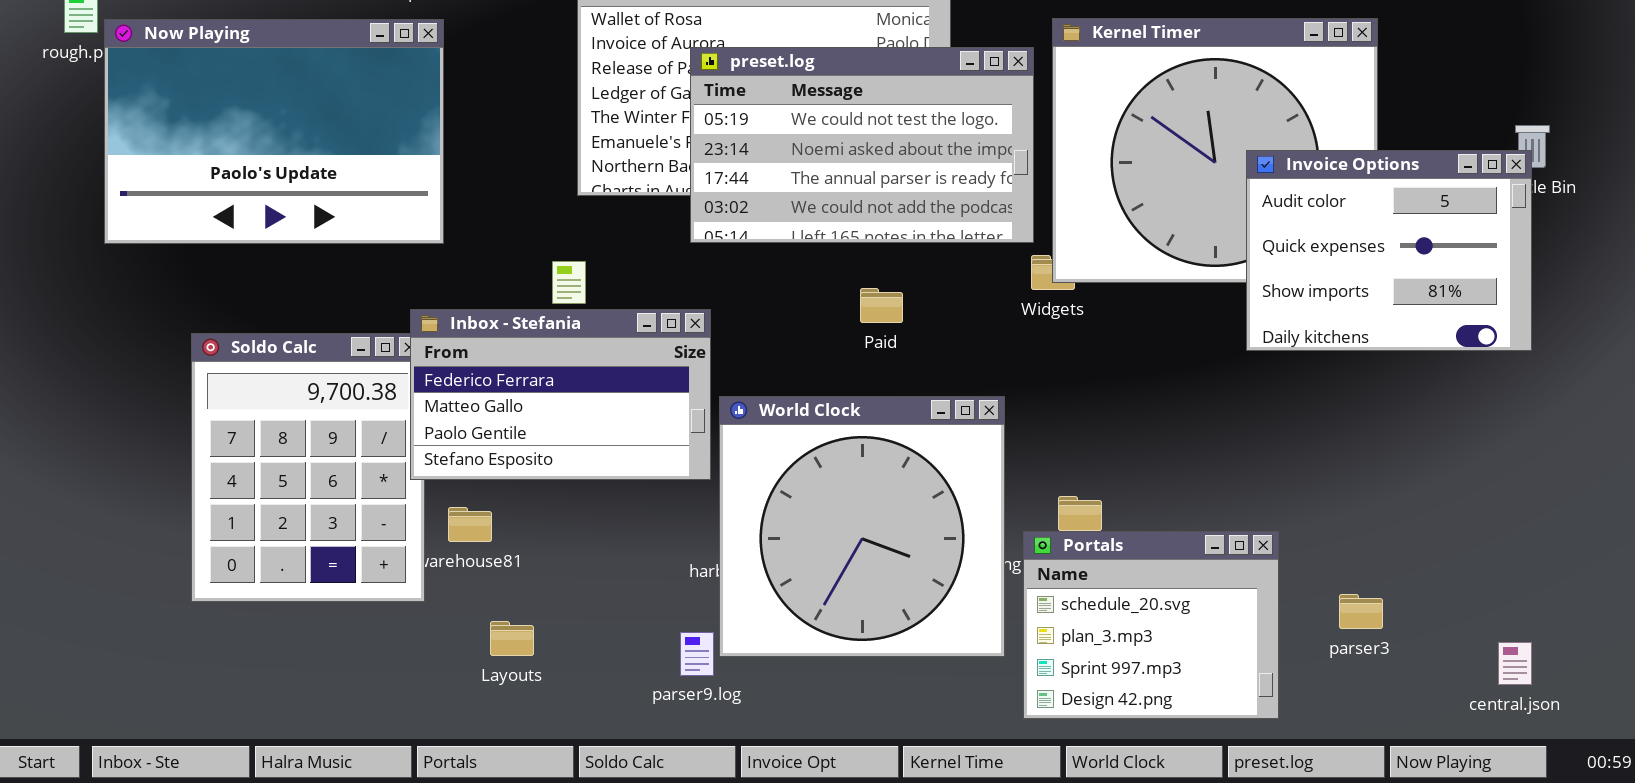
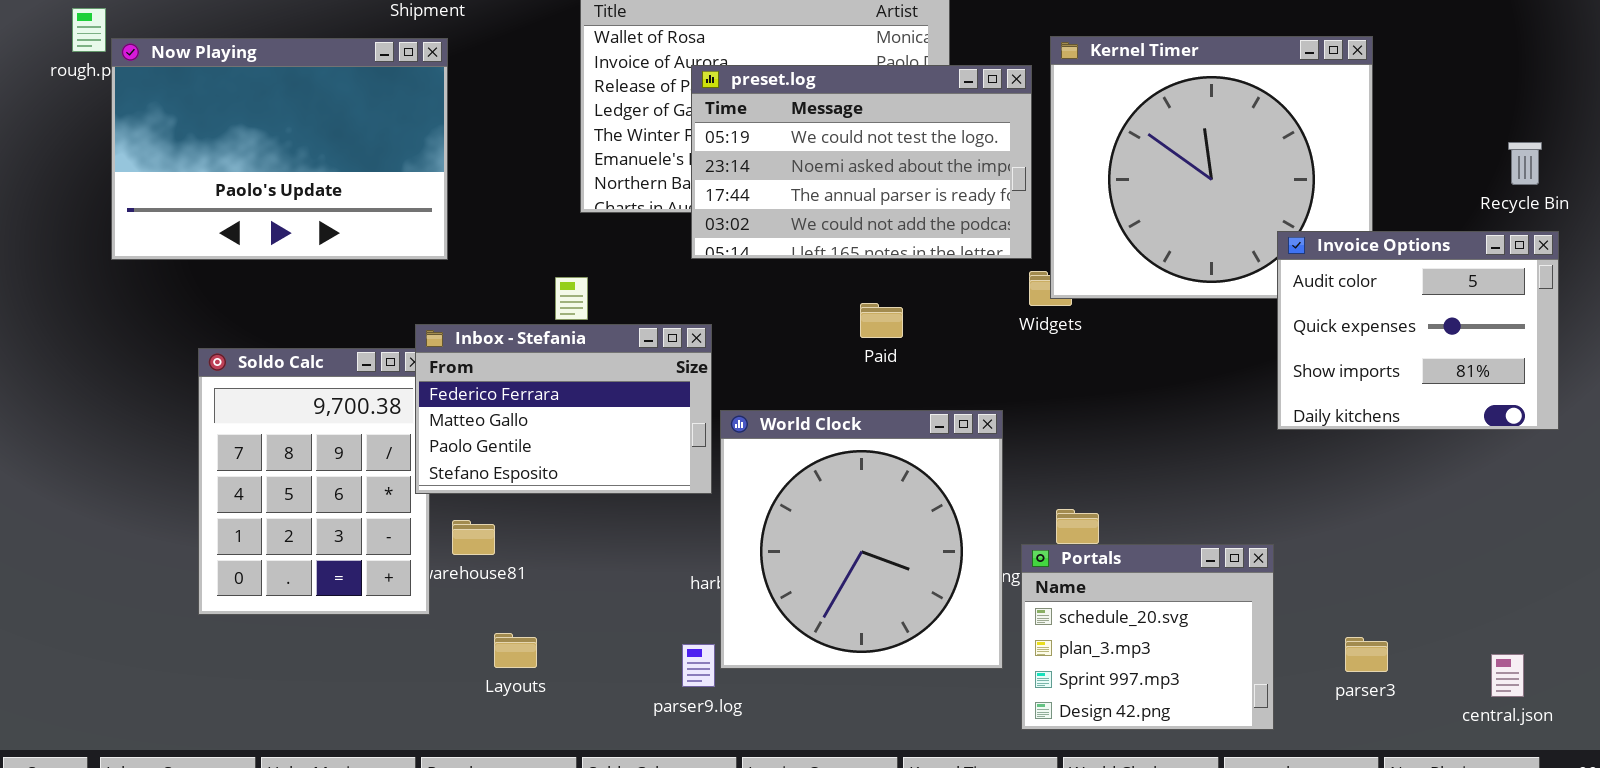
Invoice Options: [1246,150,1532,351] -> [1277,231,1559,430], moved
parser3: [1339,594,1383,629] -> [1345,637,1388,672], moved

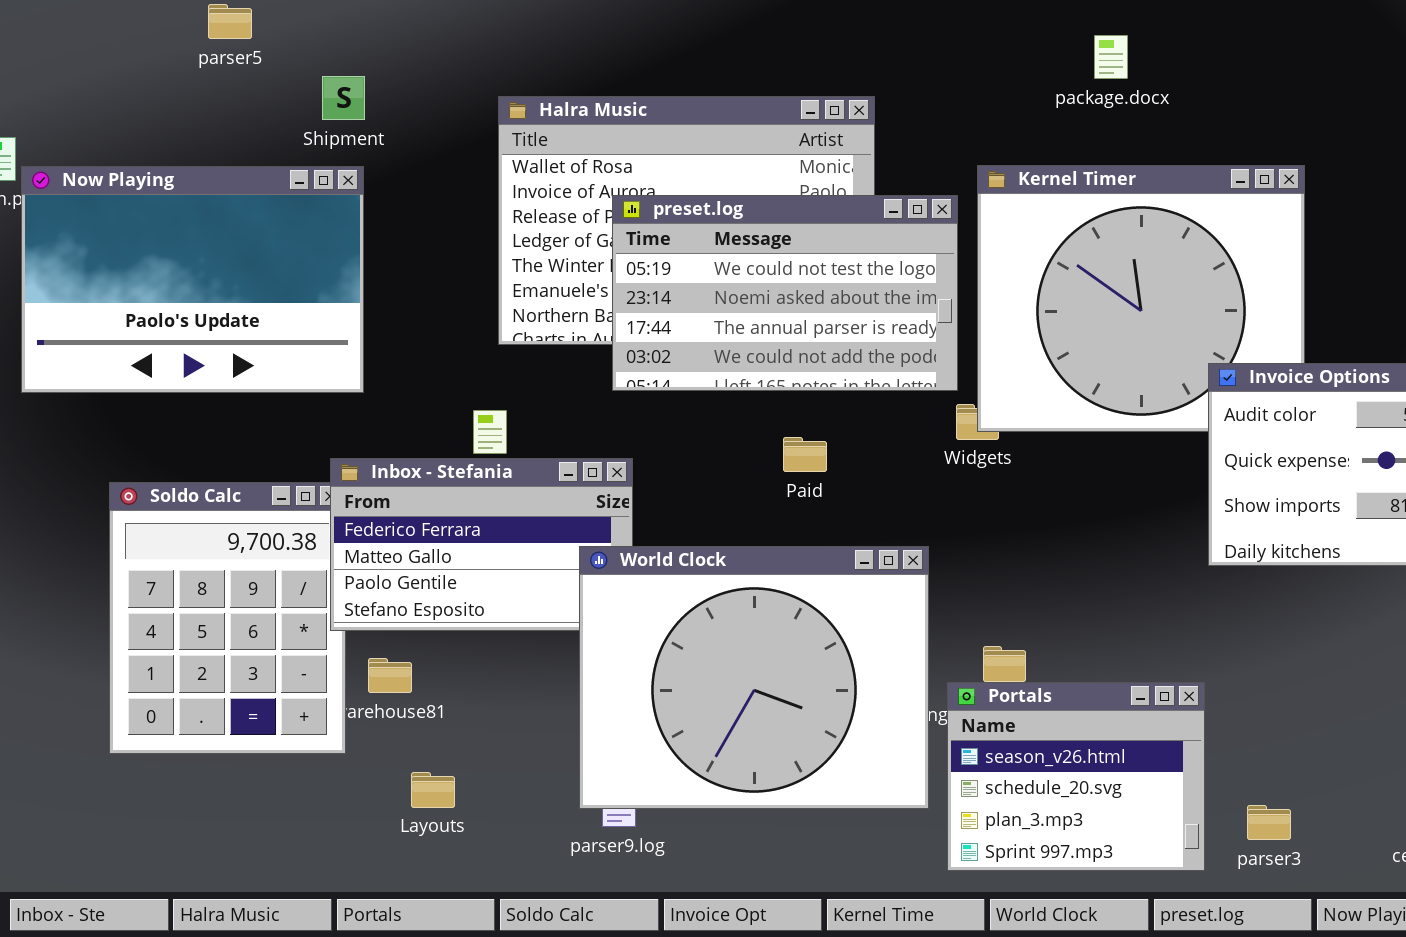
World Clock: [720,410,1003,669] -> [579,546,929,809], resized
Portals: [1021,544,1274,730] -> [947,682,1205,871], scrolled up 1 row
parser3: [1345,637,1388,672] -> [1247,805,1291,840], moved

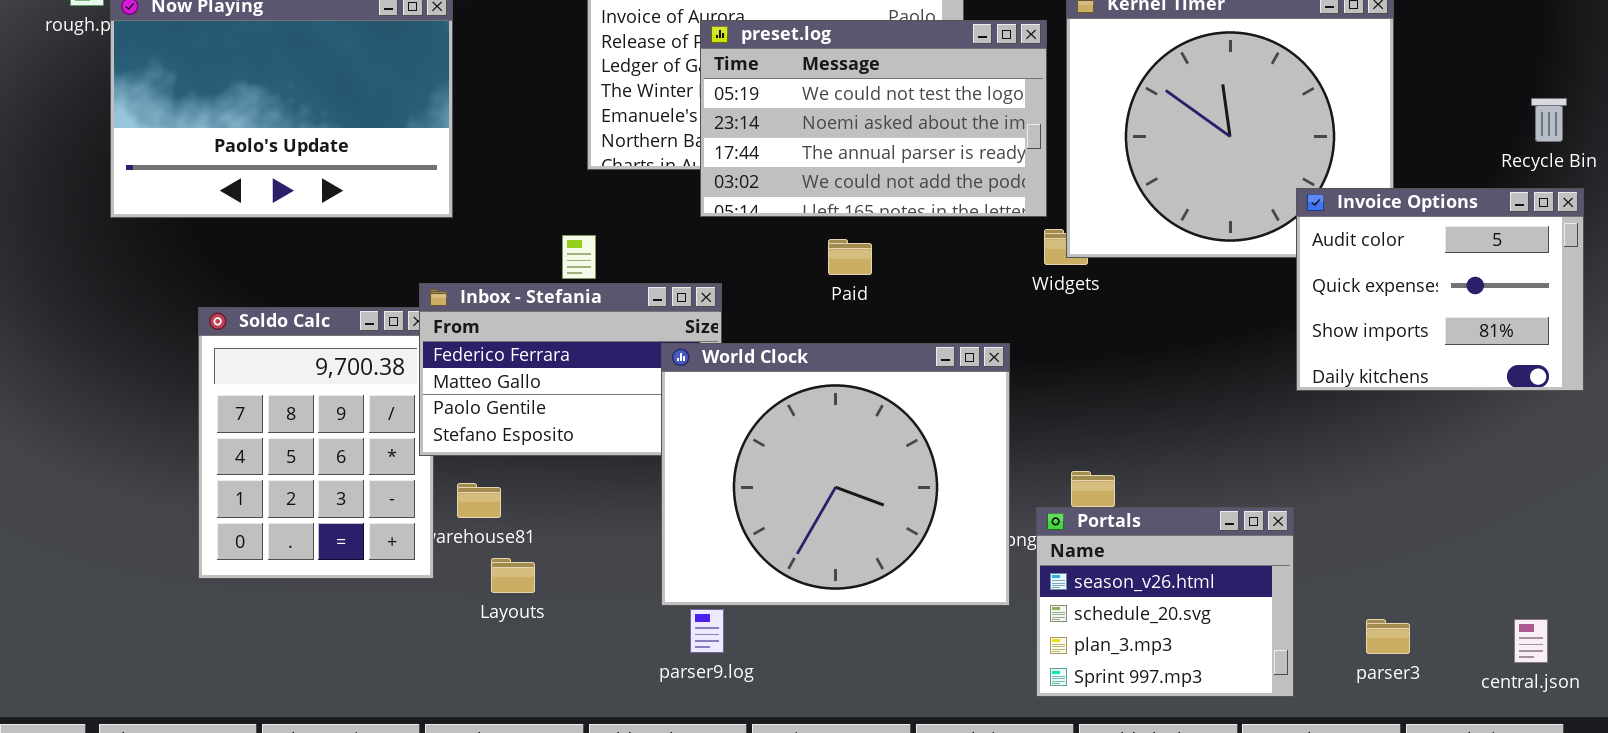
Paid: [783,437,827,472] -> [828,239,872,275], moved
World Clock: [579,546,929,809] -> [661,343,1010,606], moved
Layouts: [411,772,455,808] -> [491,558,535,593], moved
parser3: [1247,805,1291,840] -> [1366,619,1410,654], moved

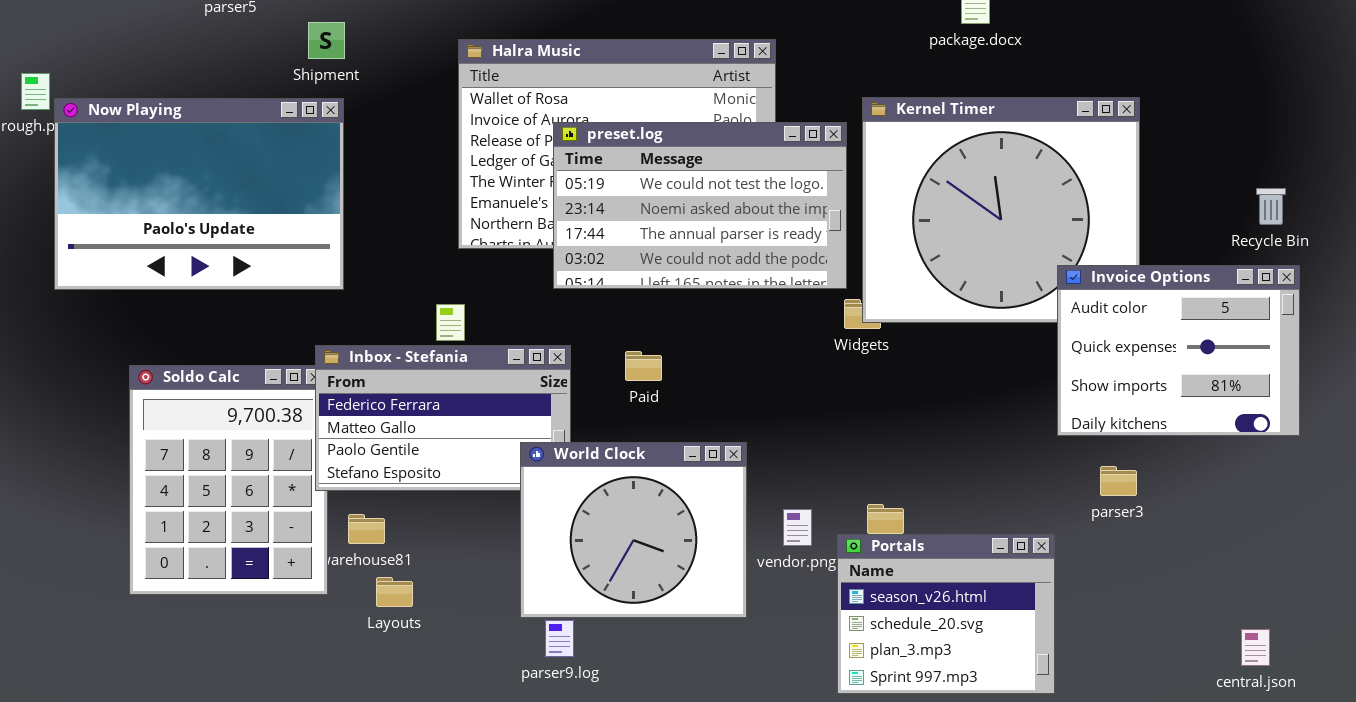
Paid: [828,239,872,275] -> [625,351,662,381], moved
World Clock: [661,343,1010,606] -> [520,442,747,618], resized
parser3: [1366,619,1410,654] -> [1100,466,1137,496], moved

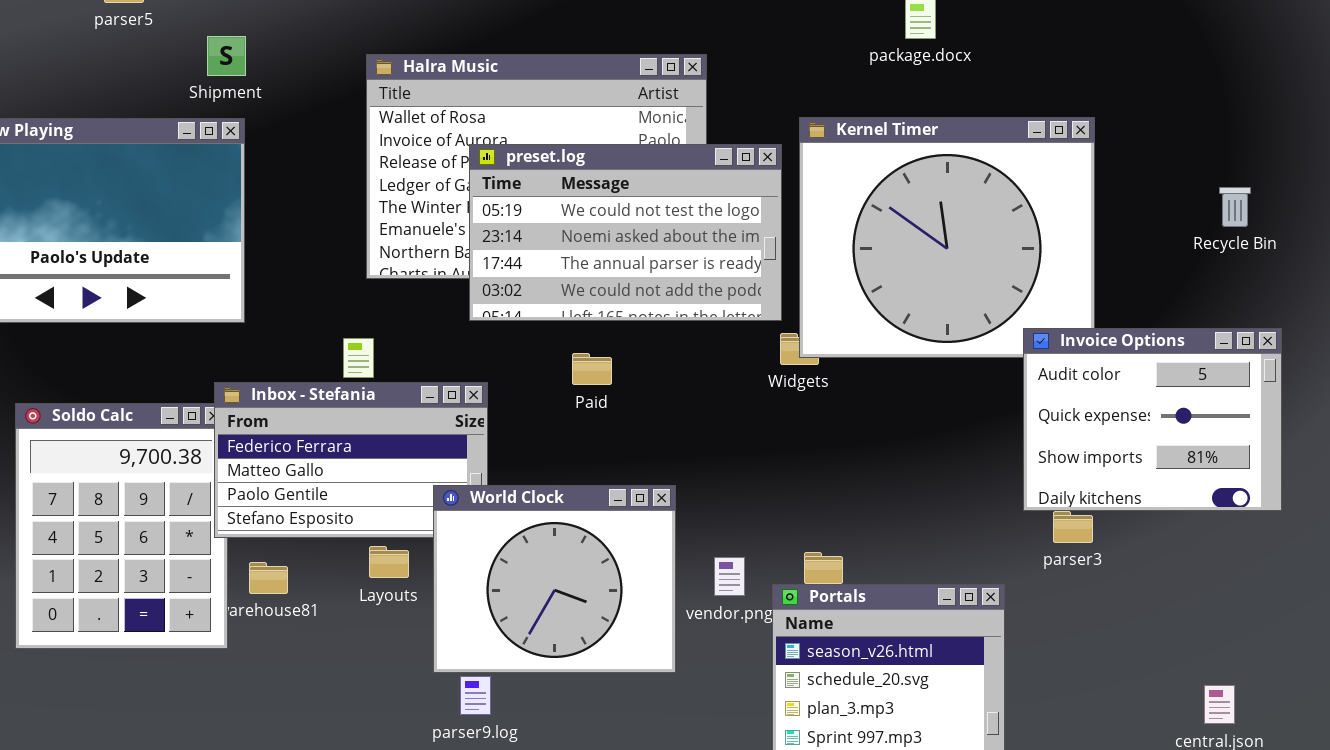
Recycle Bin: [1256,188,1286,225] -> [1219,187,1251,227], moved
Invoice Options: [1057,265,1300,436] -> [1023,328,1282,511], moved
Paid: [625,351,662,381] -> [572,353,612,385], moved
Layouts: [376,577,413,607] -> [369,546,409,578], moved

